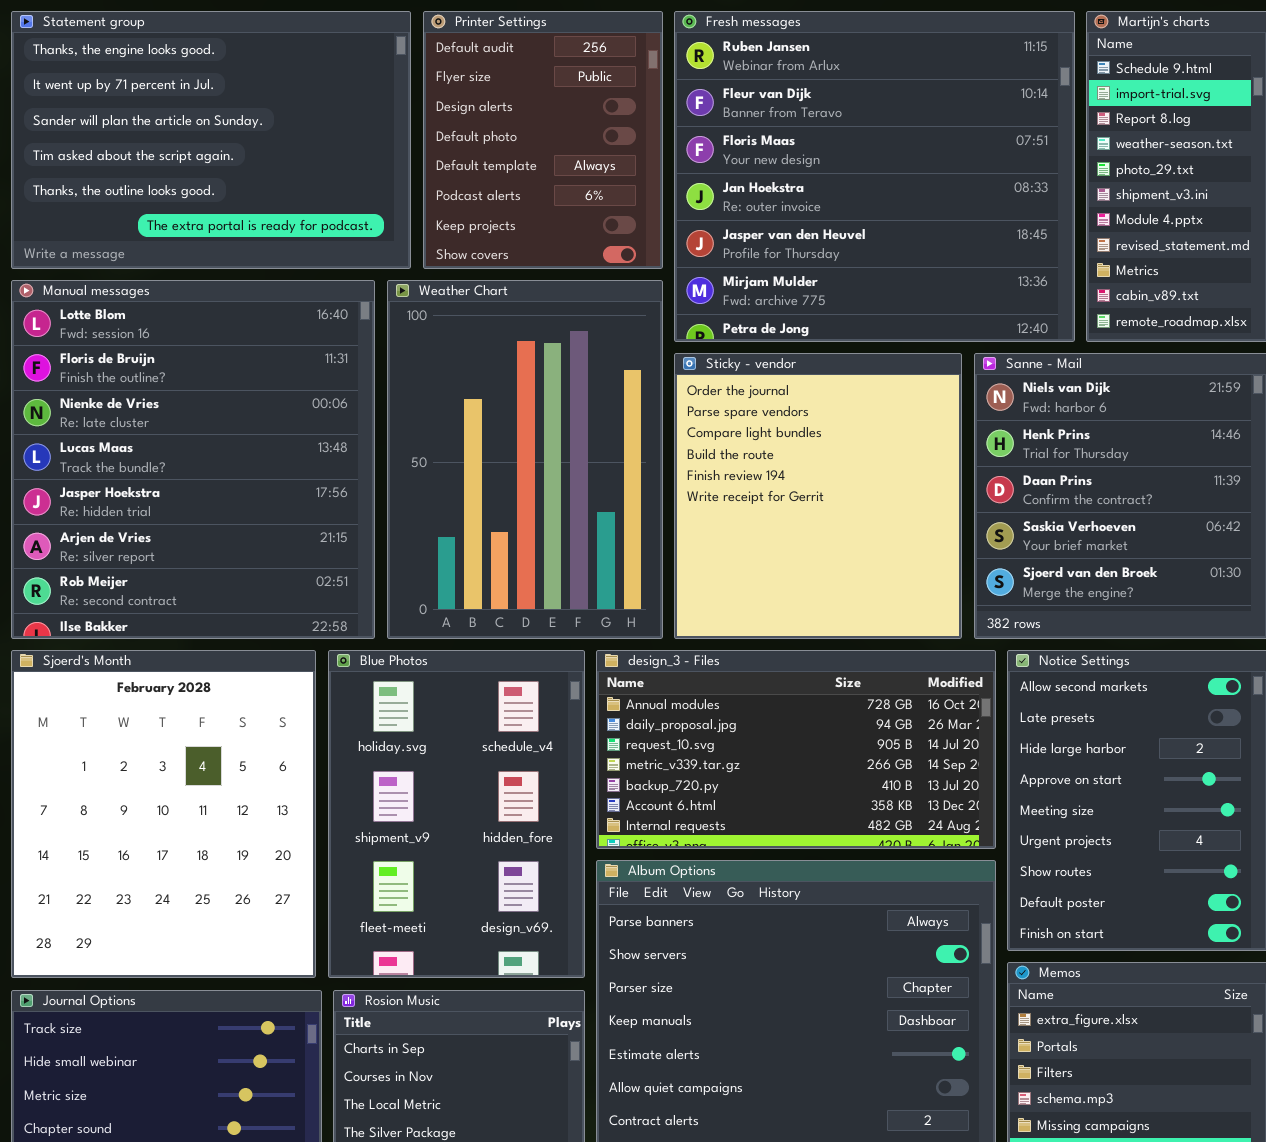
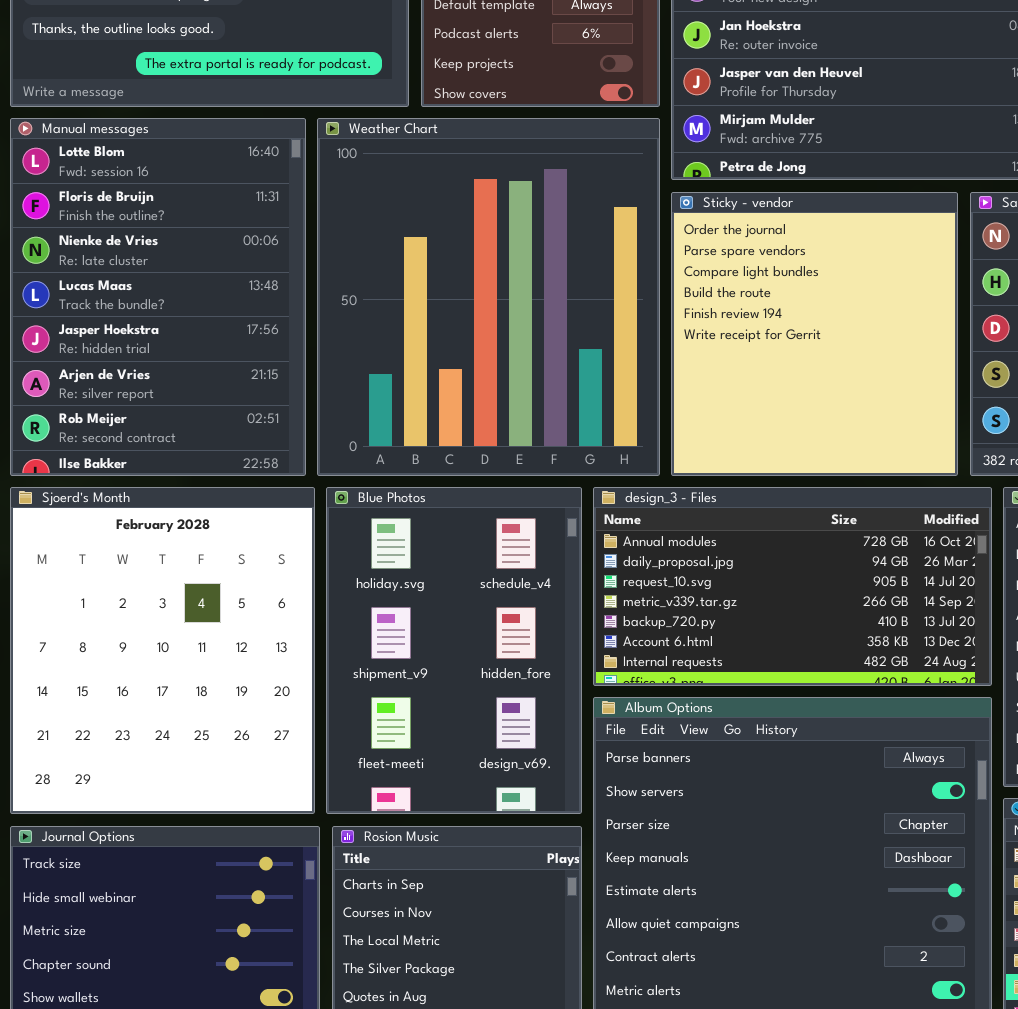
Manual messages: [11,280,375,639] -> [10,118,306,476], resized
Weather Chart: [387,280,663,639] -> [317,118,660,476], resized

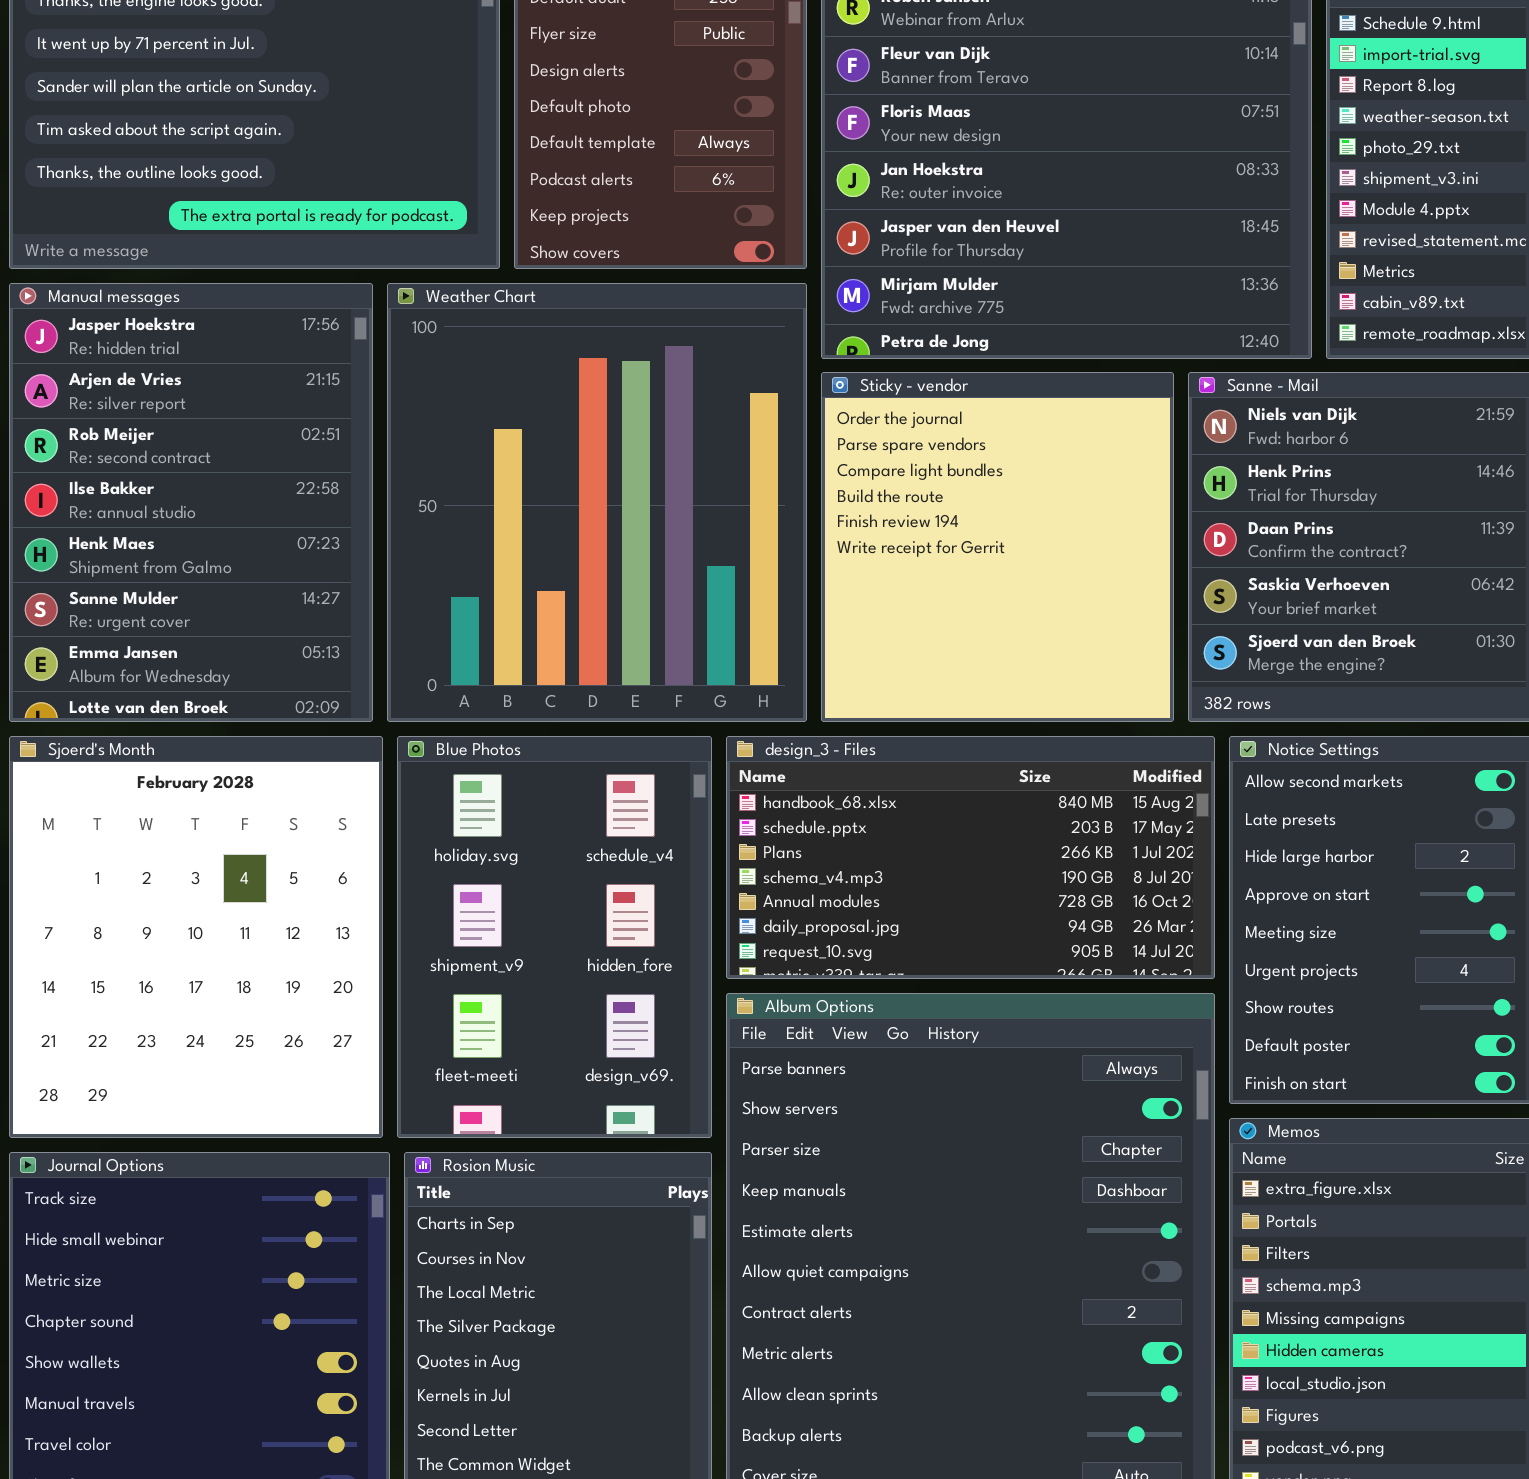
Manual messages: [10,118,306,476] -> [9,283,373,722], scrolled down 4 rows
design_3 - Files: [593,487,992,686] -> [726,736,1215,979], scrolled up 4 rows

